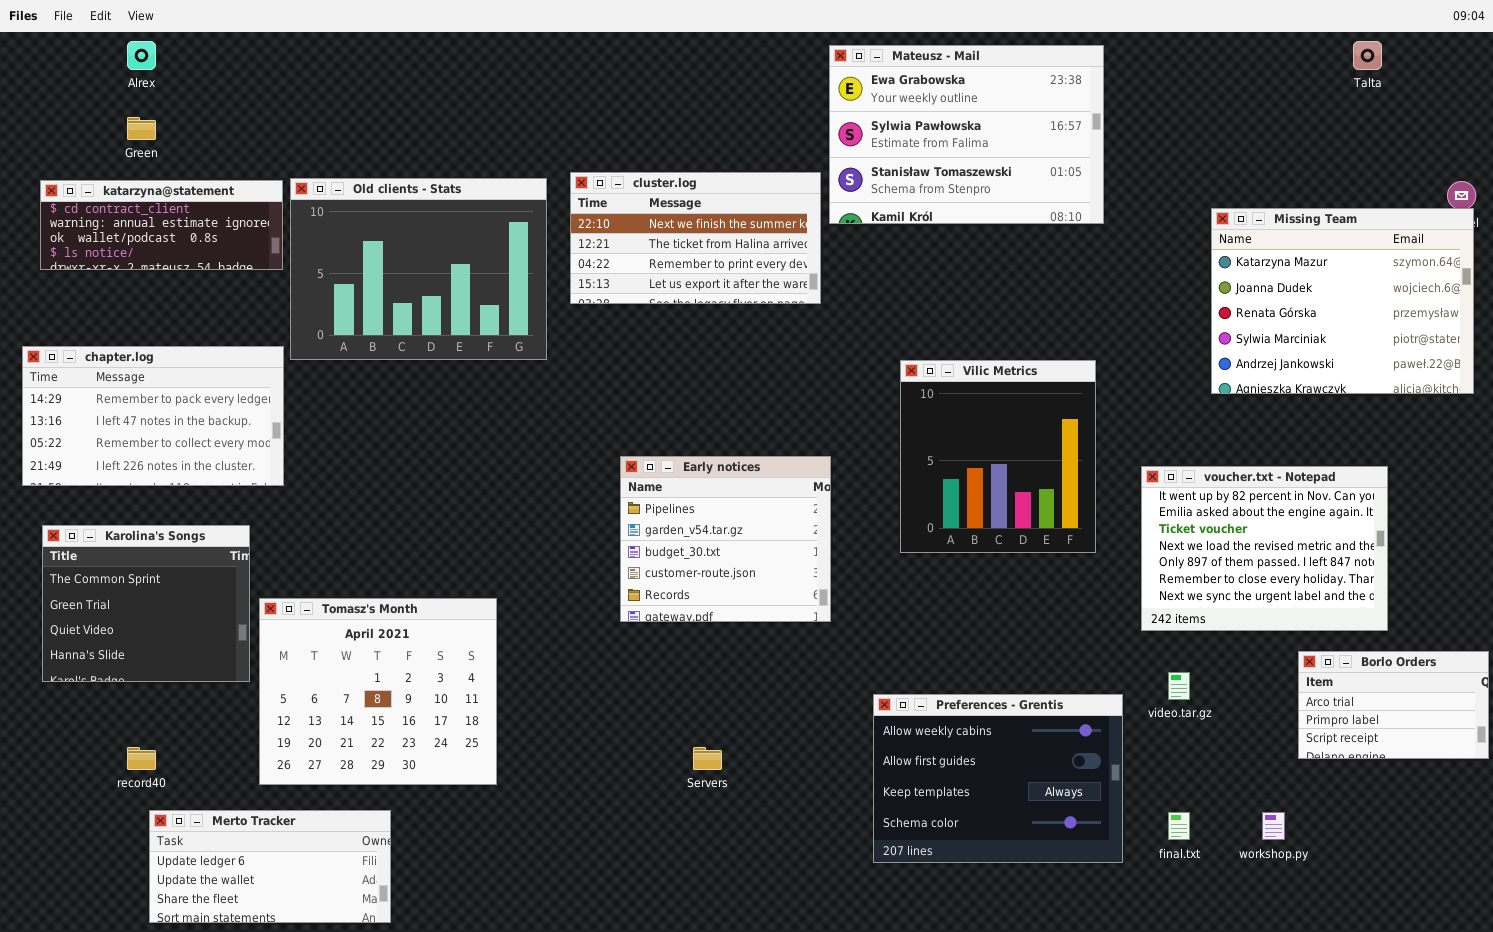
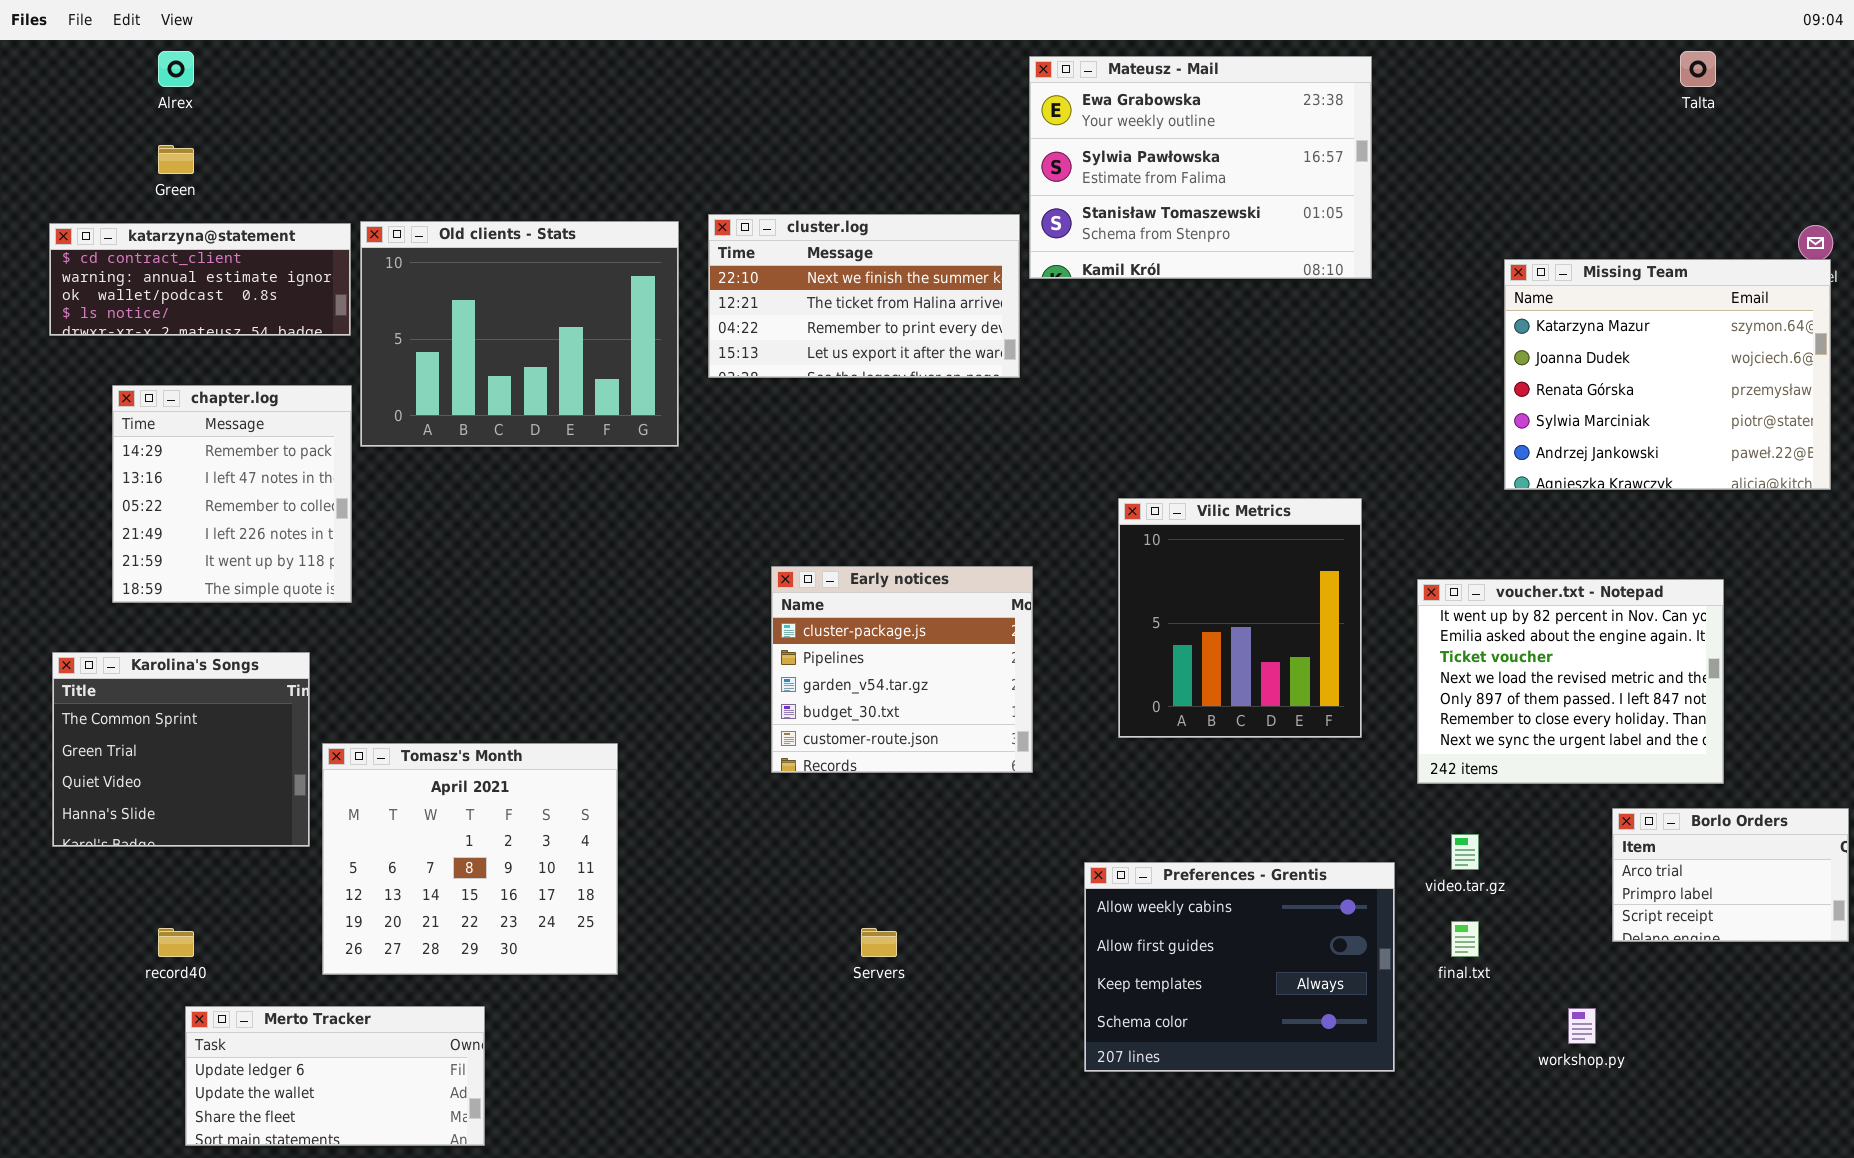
chapter.log: [22,346,284,486] -> [112,385,352,603], resized
Vilic Metrics: [900,360,1096,553] -> [1118,498,1362,738], moved
Early notices: [620,456,831,622] -> [771,566,1033,773], scrolled up 1 row
final.txt: [1168,812,1190,840] -> [1451,921,1479,957], moved

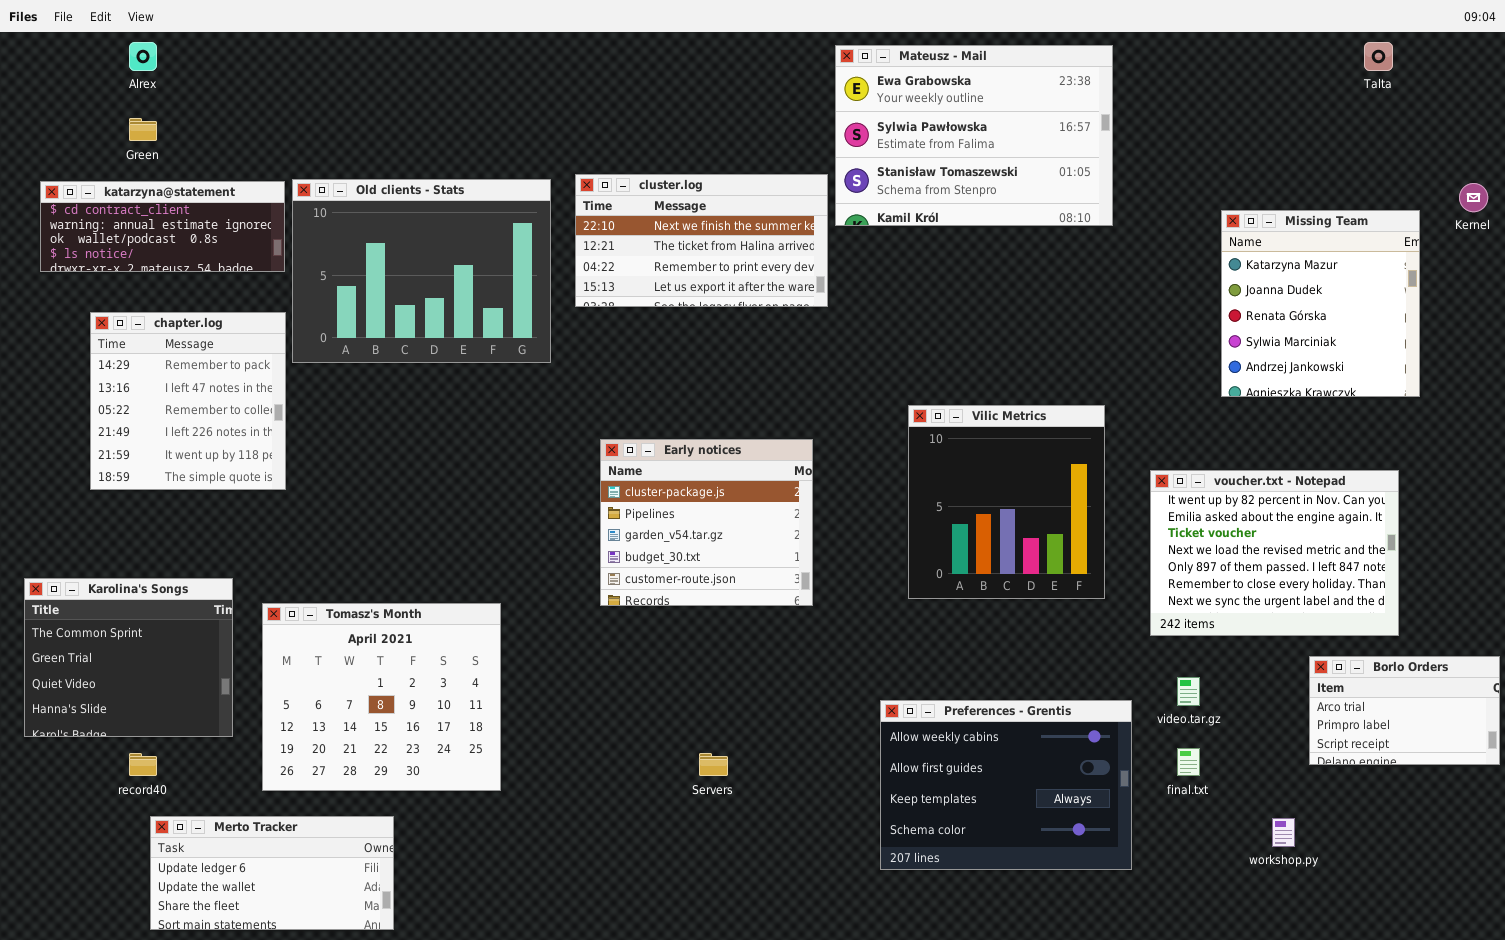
Missing Team: [1504,259,1831,490] -> [1221,210,1420,397], resized
Early notices: [771,566,1033,773] -> [600,439,813,606], moved
Karolina's Songs: [52,652,310,847] -> [24,578,233,737], moved

